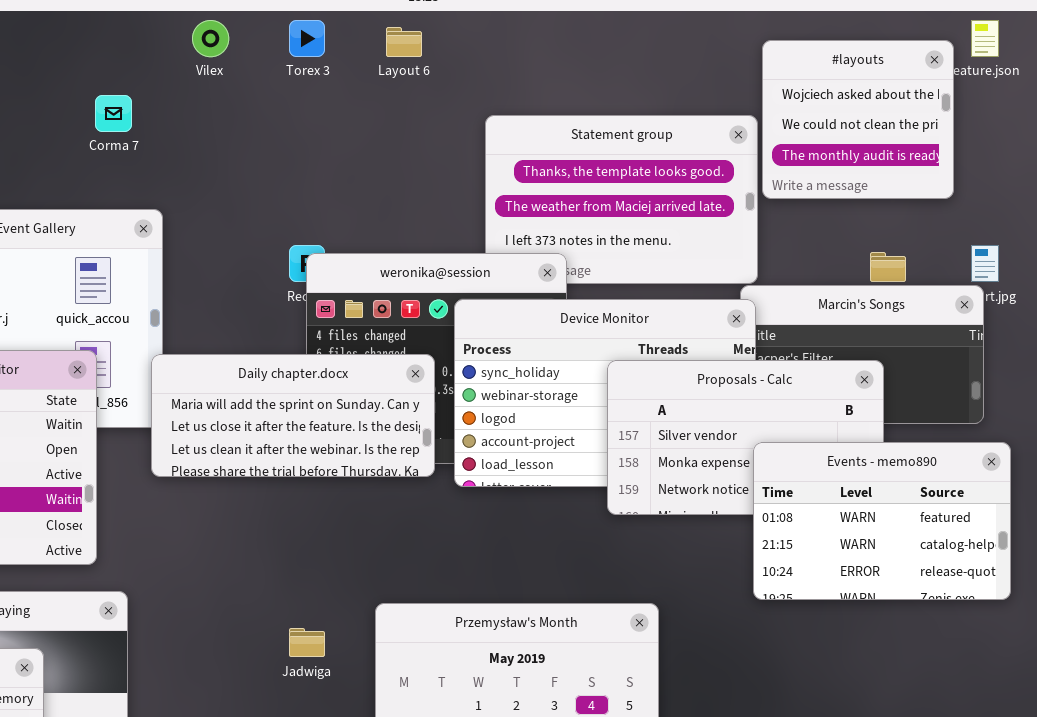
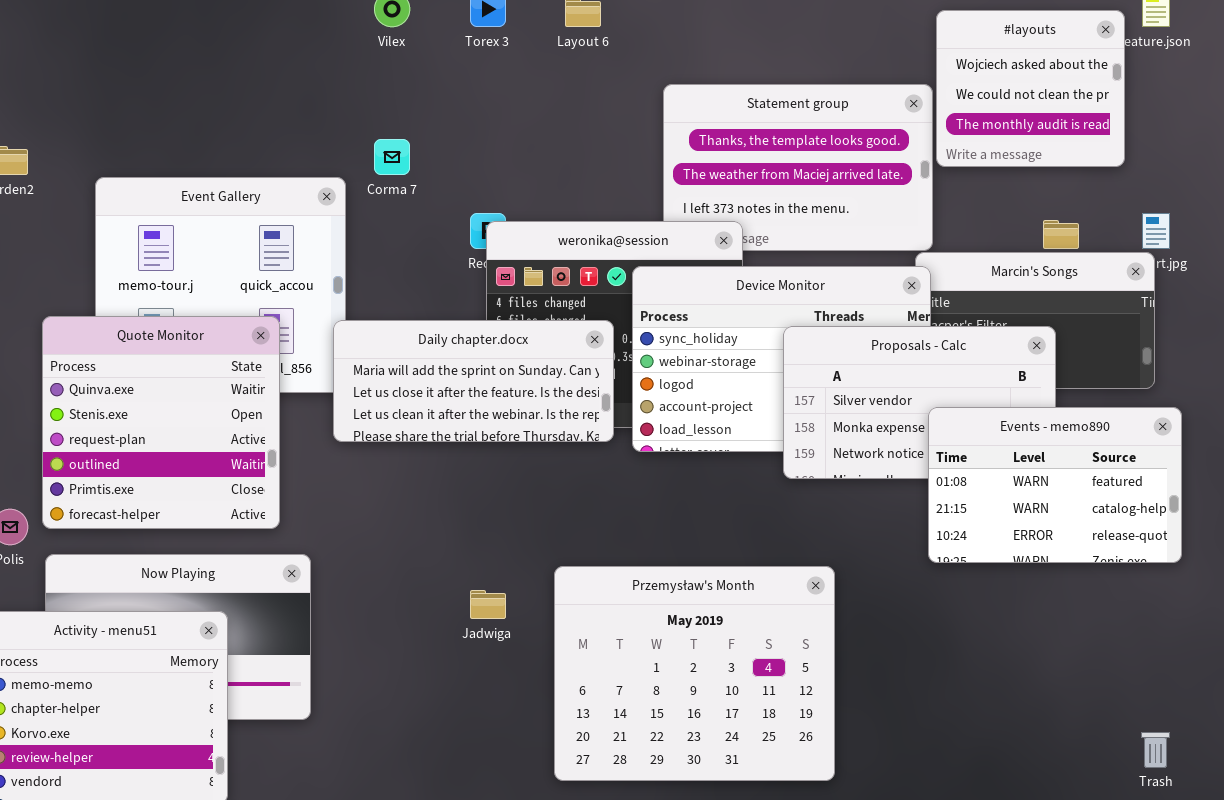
Corma 7: [95,95,132,132] -> [374,139,410,175], moved

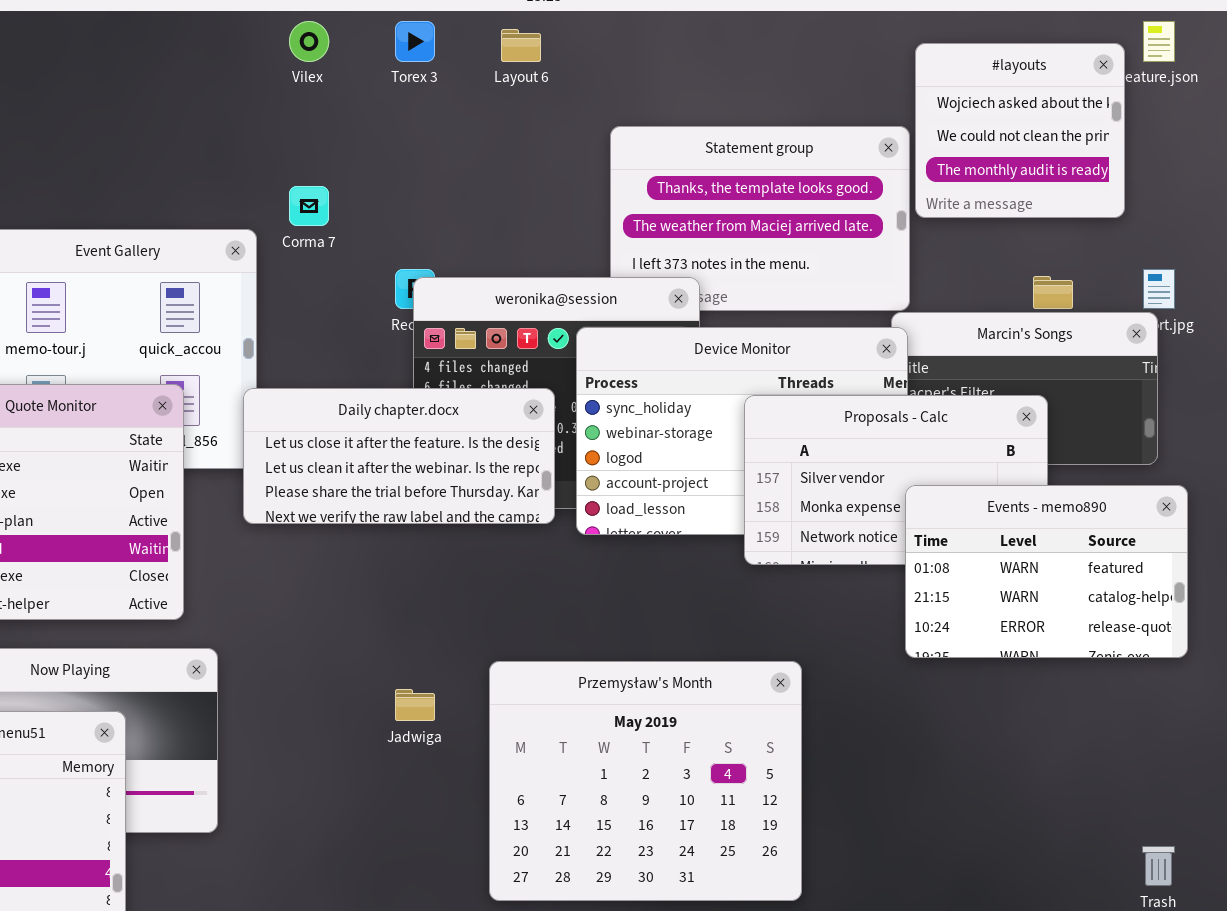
Daily chapter.docx: [333,320,614,442] -> [243,388,555,524], scrolled down 1 row

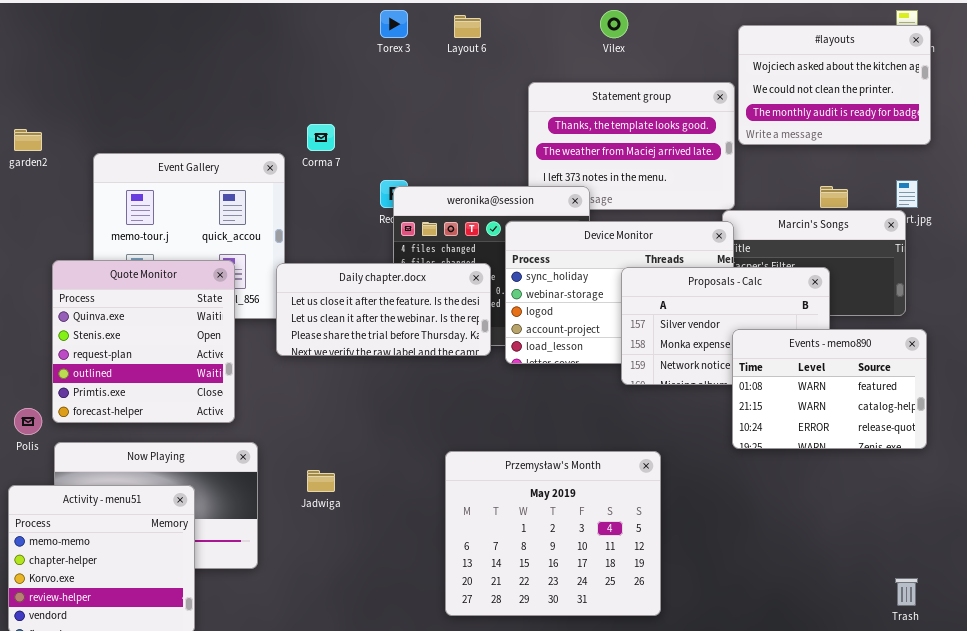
Vilex: [289,21,329,62] -> [600,10,628,38], moved
#layouts: [915,43,1125,218] -> [738,25,931,145], resized
Jadwiga: [395,689,435,721] -> [307,470,335,492], moved

